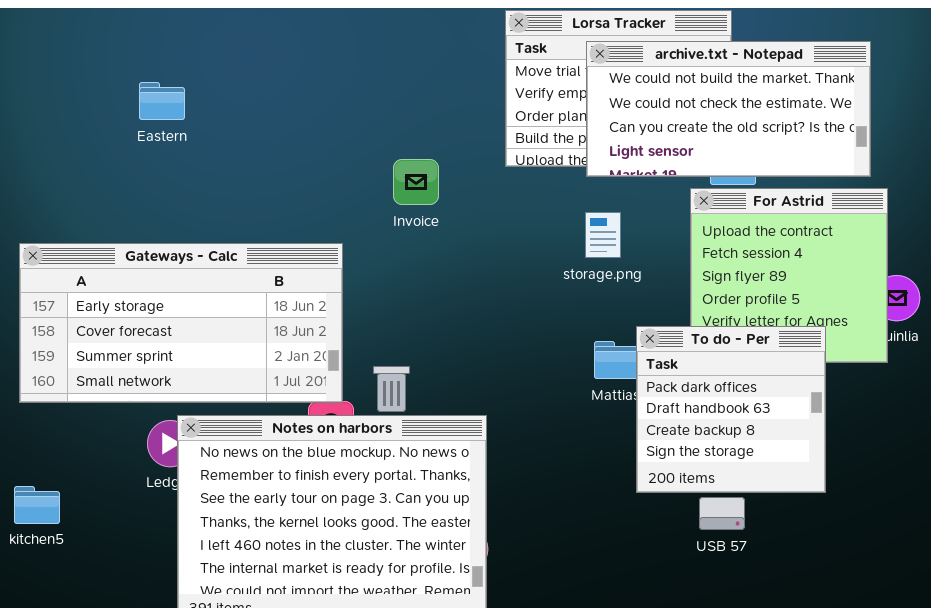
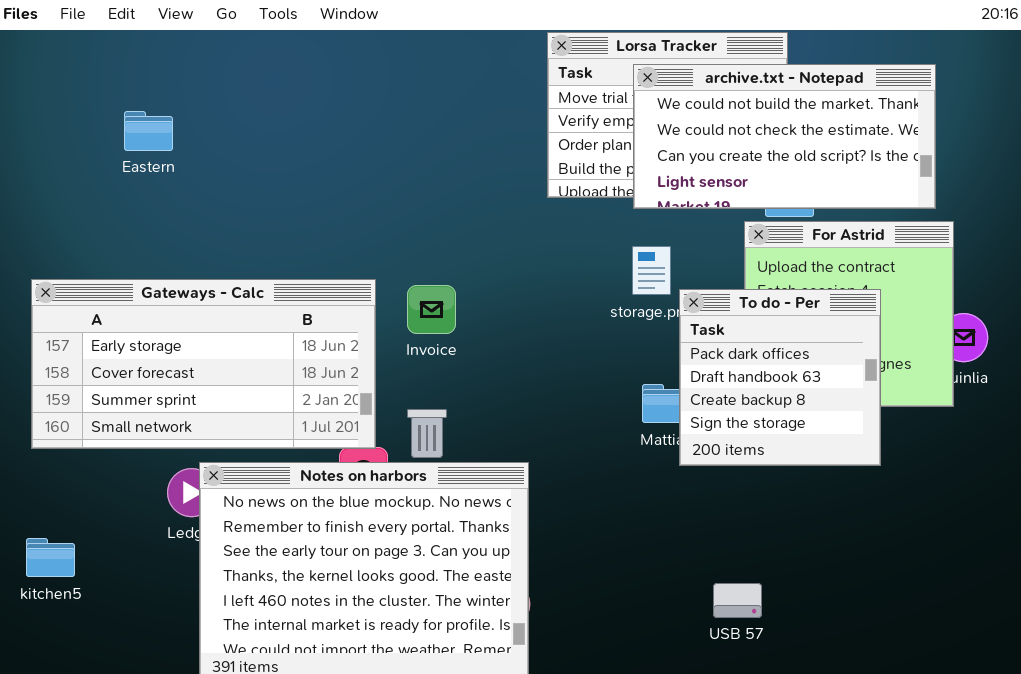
Eastern: [139,82,185,120] -> [124,111,173,151], moved
Invoice: [393,159,439,205] -> [407,285,456,334], moved
To do - Per: [636,326,826,493] -> [679,289,881,466], moved
USB 57: [699,497,745,530] -> [713,583,762,618], moved

